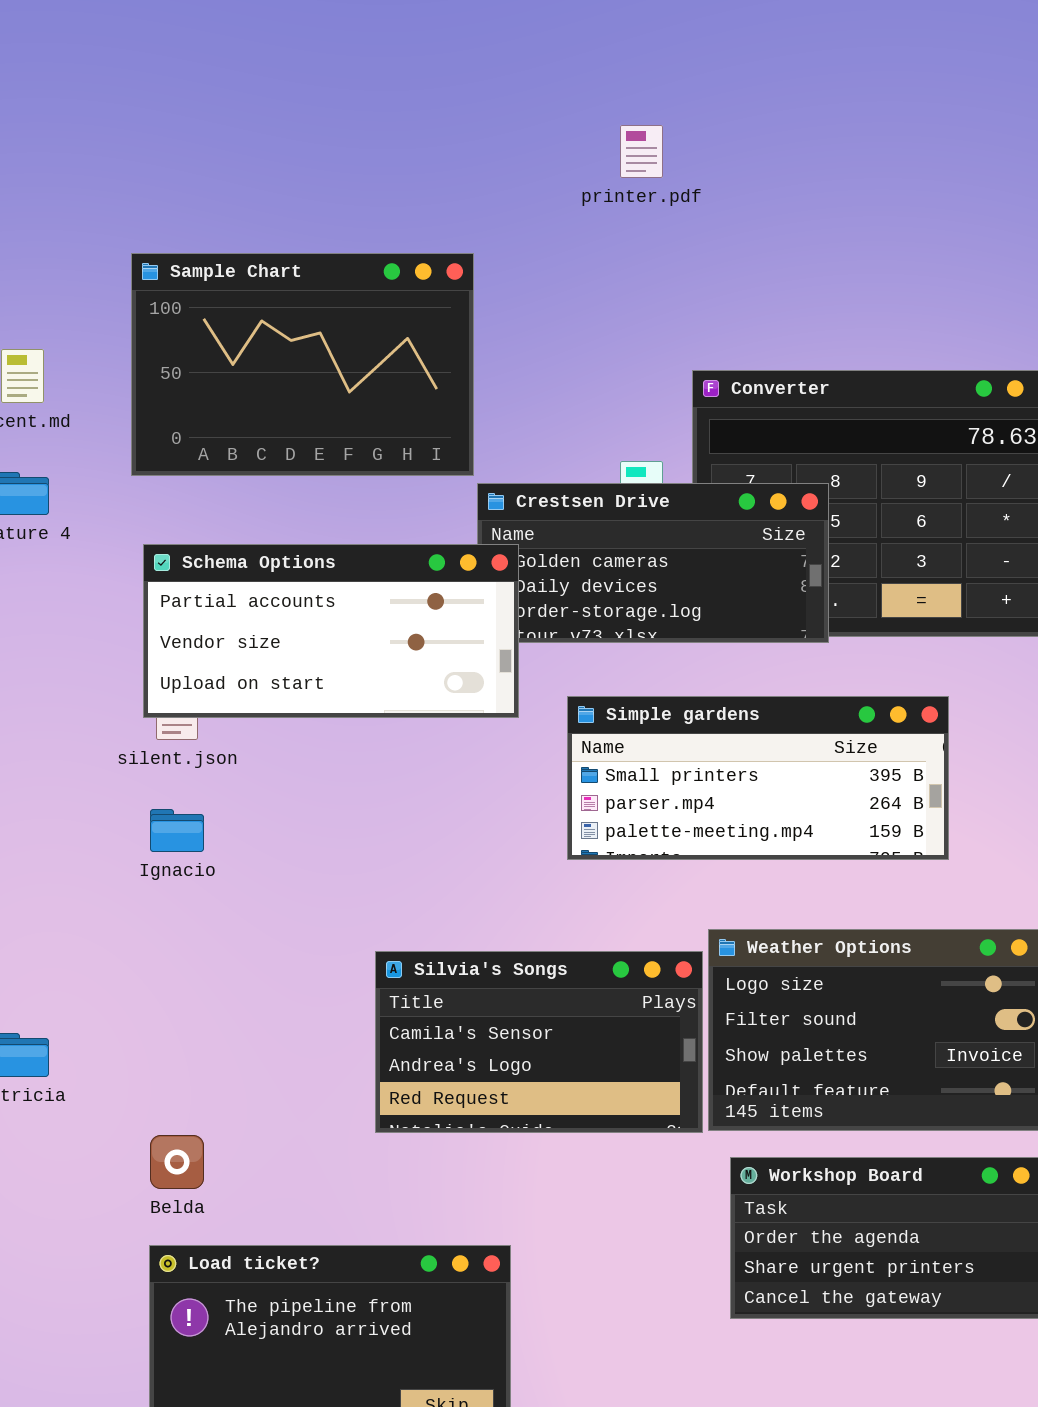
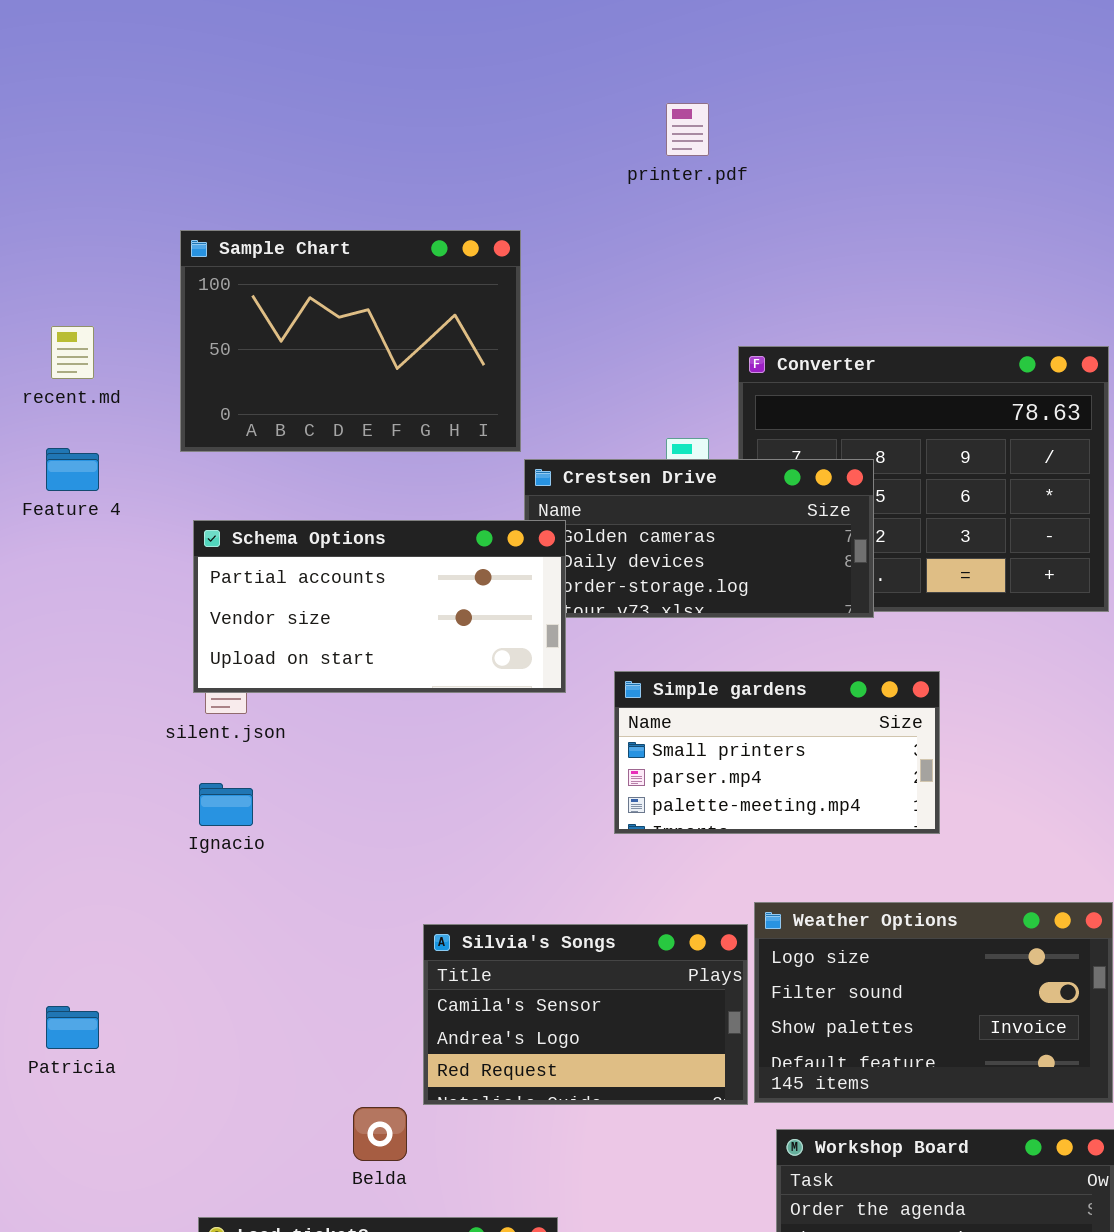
Simple gardens: [567,696,949,860] -> [614,671,940,834], resized
Belda: [150,1135,204,1189] -> [353,1107,407,1161], moved

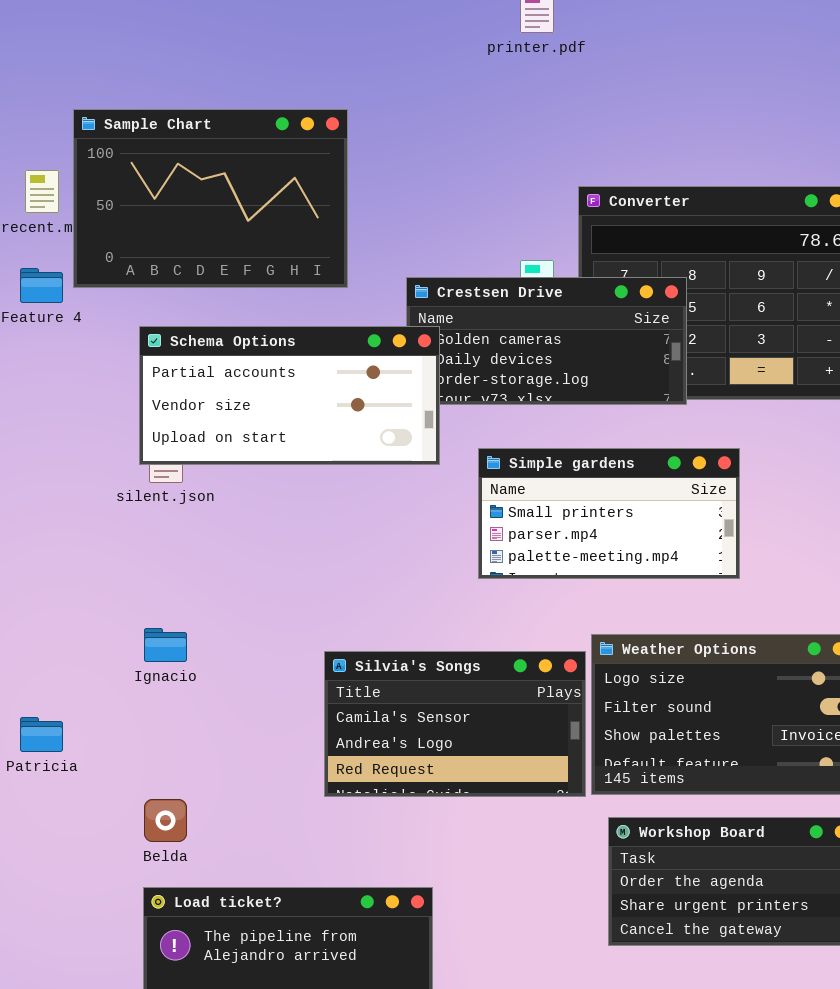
Sample Chart: [180,230,521,452] -> [73,109,348,288], moved
Ignacio: [199,783,253,826] -> [144,628,187,662], moved
Belda: [353,1107,407,1161] -> [144,799,187,842], moved

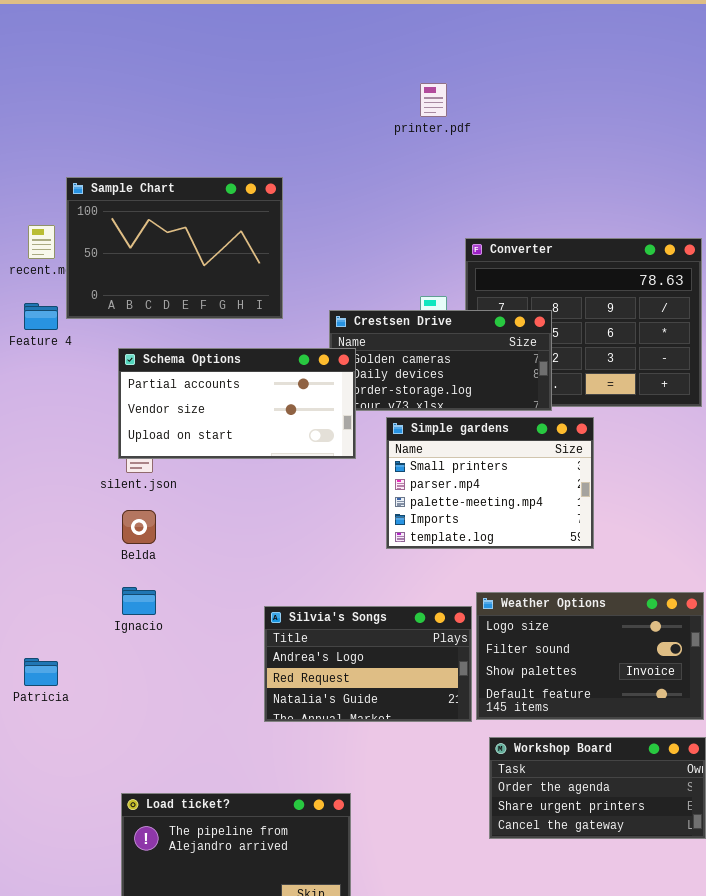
Simple gardens: [478,448,740,579] -> [386,417,594,549], resized
Silvia's Songs: [324,651,586,797] -> [264,606,472,722], scrolled down 1 row
Belda: [144,799,187,842] -> [122,510,156,544], moved

